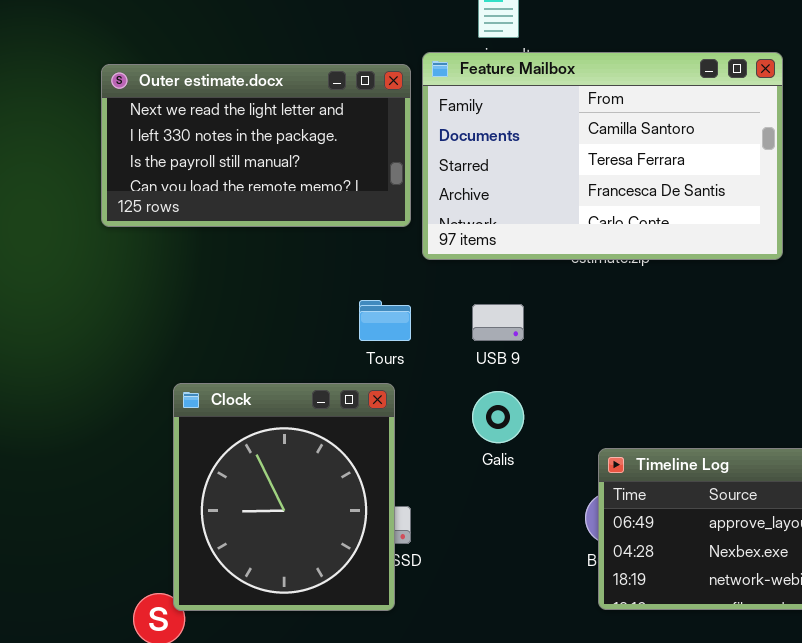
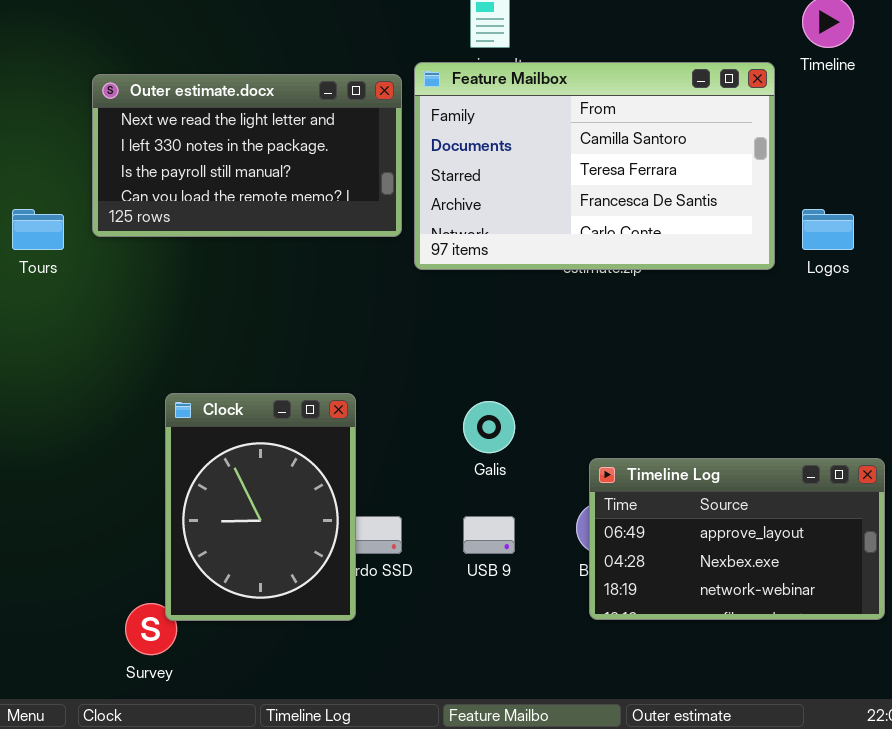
Tours: [359,300,411,341] -> [12,209,64,250], moved
USB 9: [472,304,524,341] -> [463,516,515,554], moved
Clock: [173,383,395,611] -> [165,393,356,621], resized

